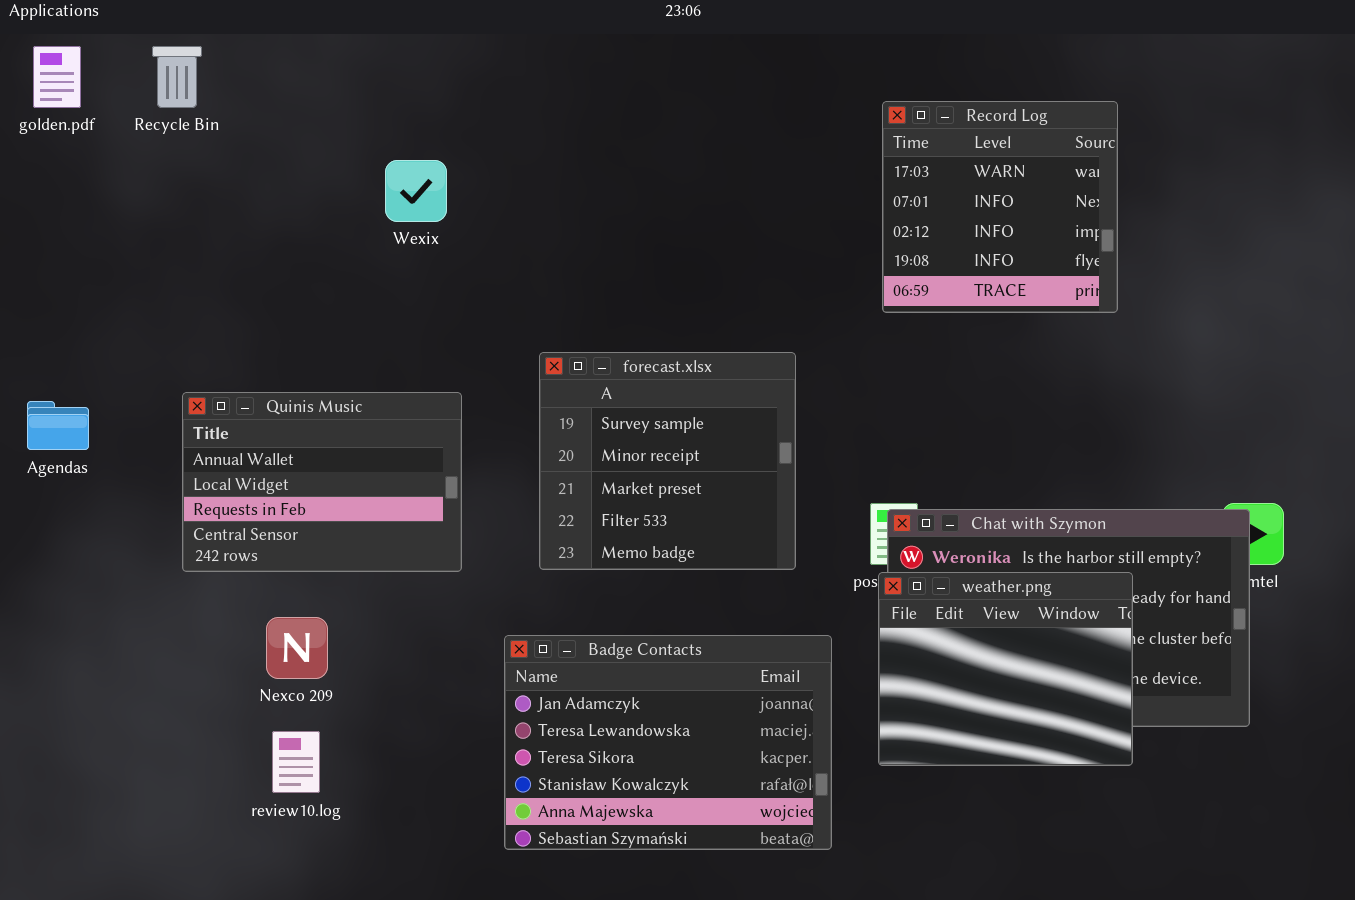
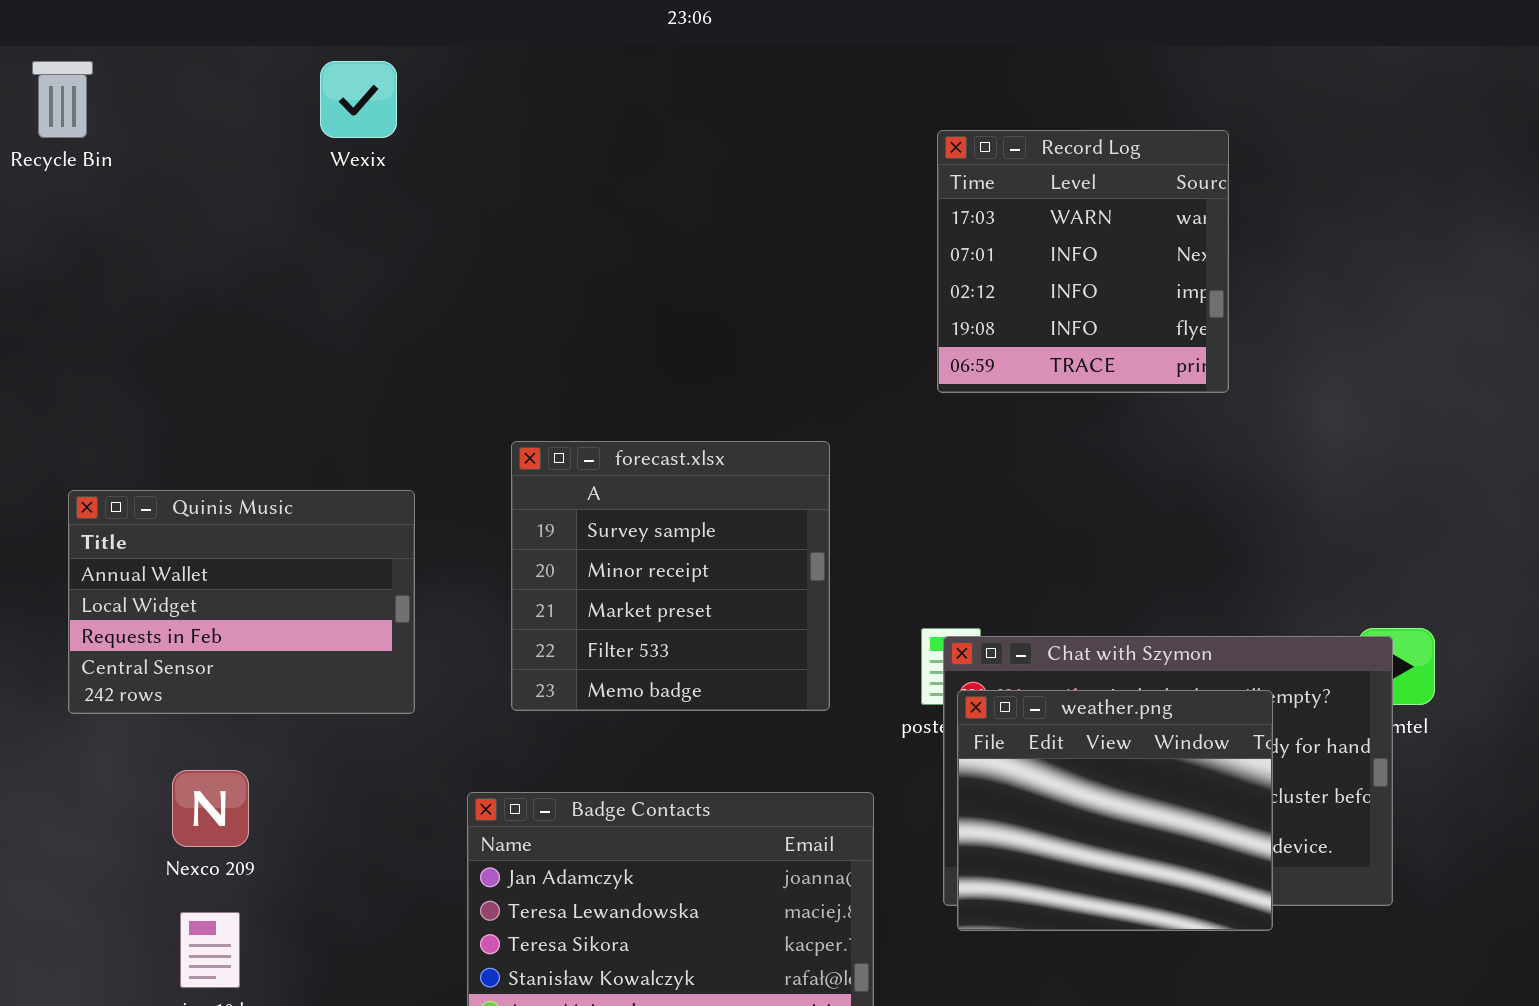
Wexix: [385,160,447,222] -> [320,61,397,138], moved
weather.png: [878,572,1133,766] -> [957,690,1273,931], moved

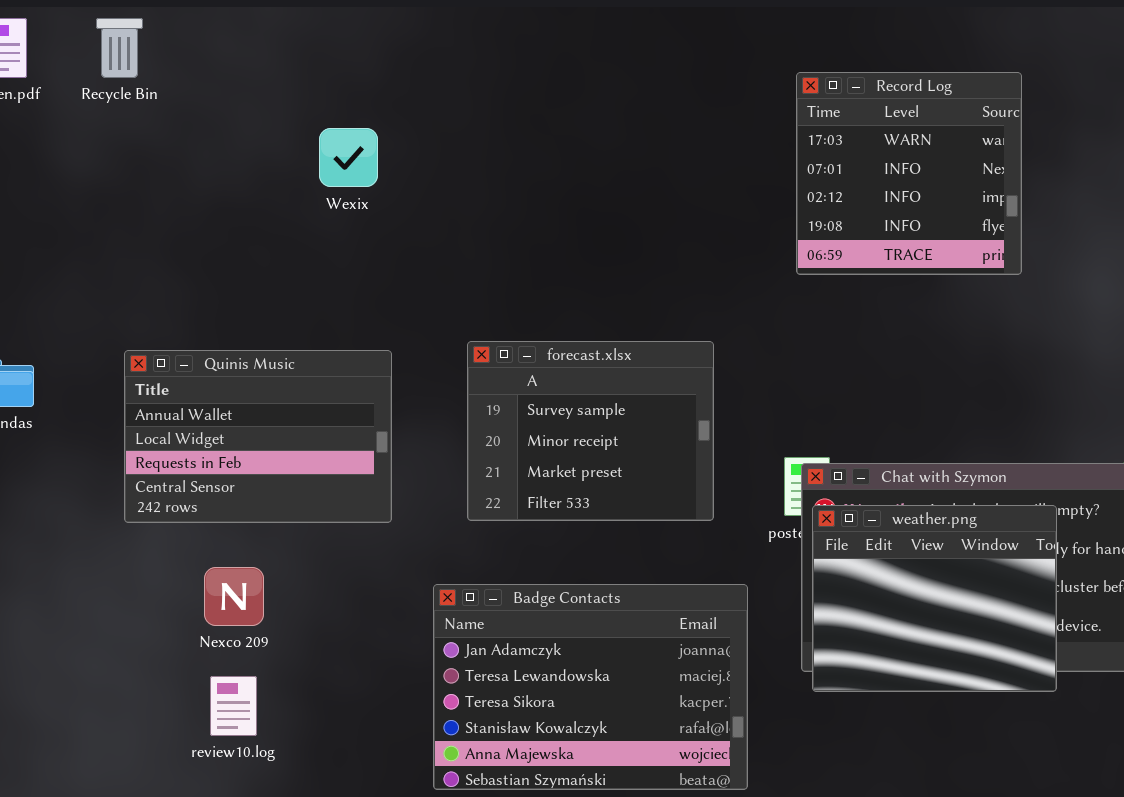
Wexix: [320,61,397,138] -> [319,128,378,187], moved
forecast.xlsx: [511,441,830,711] -> [467,341,714,521], resized

